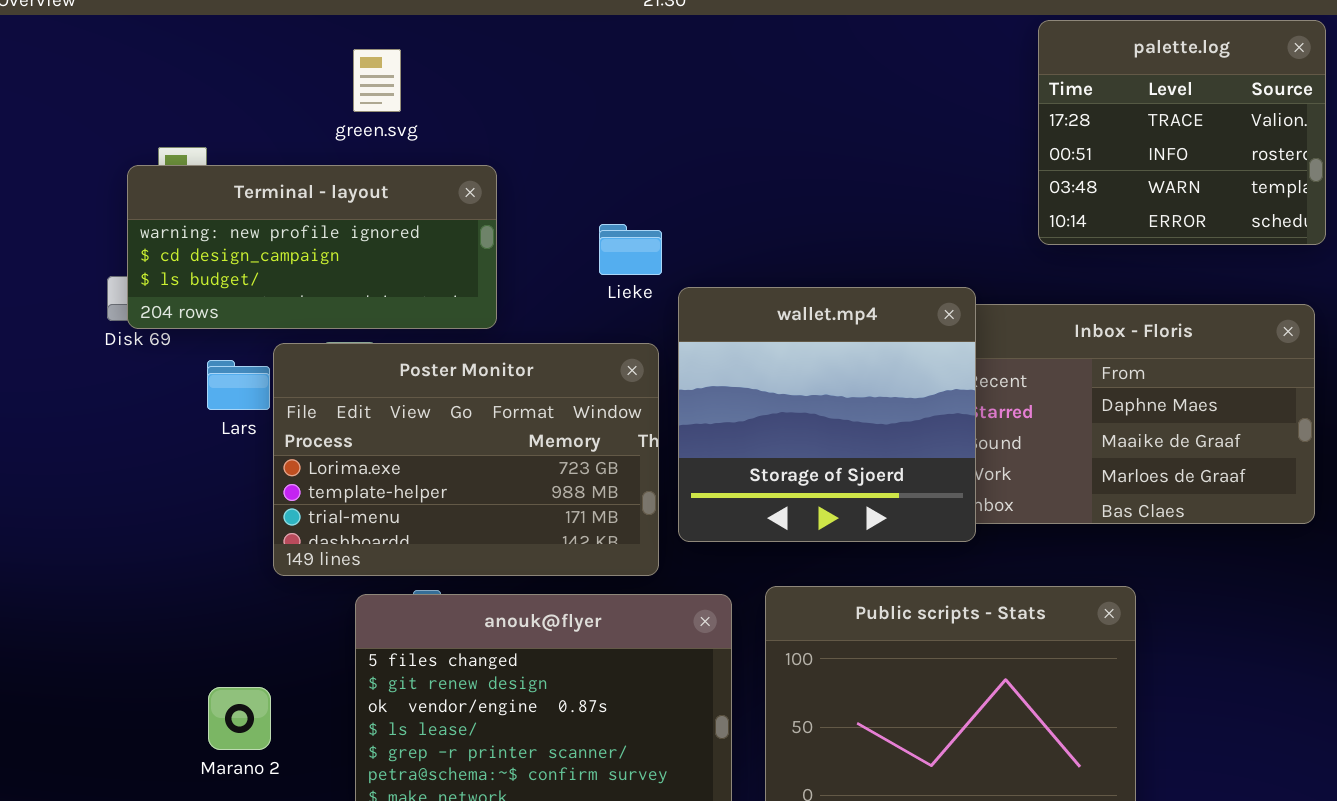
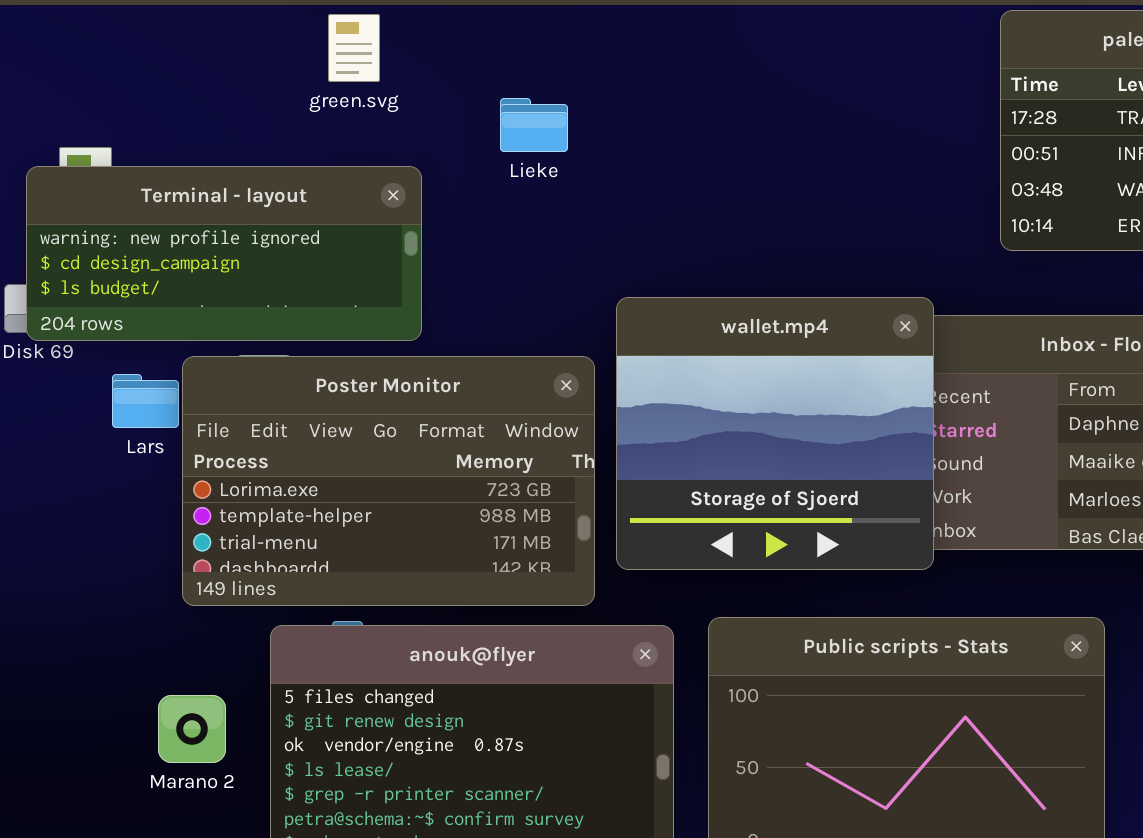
green.svg: [353,49,401,112] -> [328,14,380,82], moved
Lieke: [599,224,662,275] -> [500,98,568,152], moved
Marano 2: [208,687,271,750] -> [158,695,226,763], moved

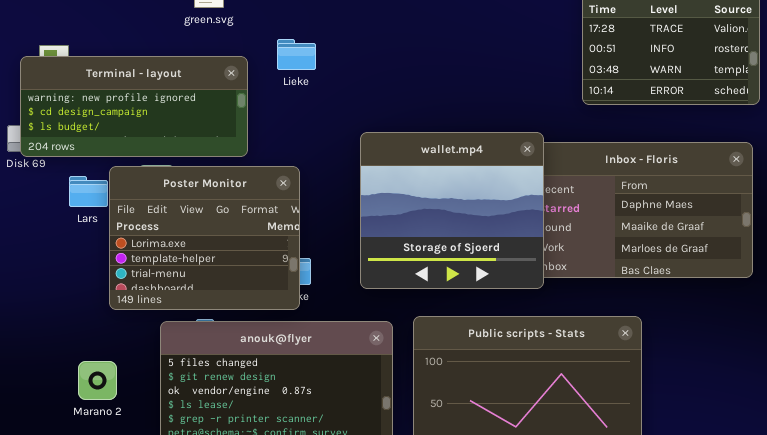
Lieke: [500,98,568,152] -> [277,39,316,70], moved
Poster Monitor: [182,356,595,606] -> [109,166,300,310], resized
Marano 2: [158,695,226,763] -> [78,361,117,400], moved

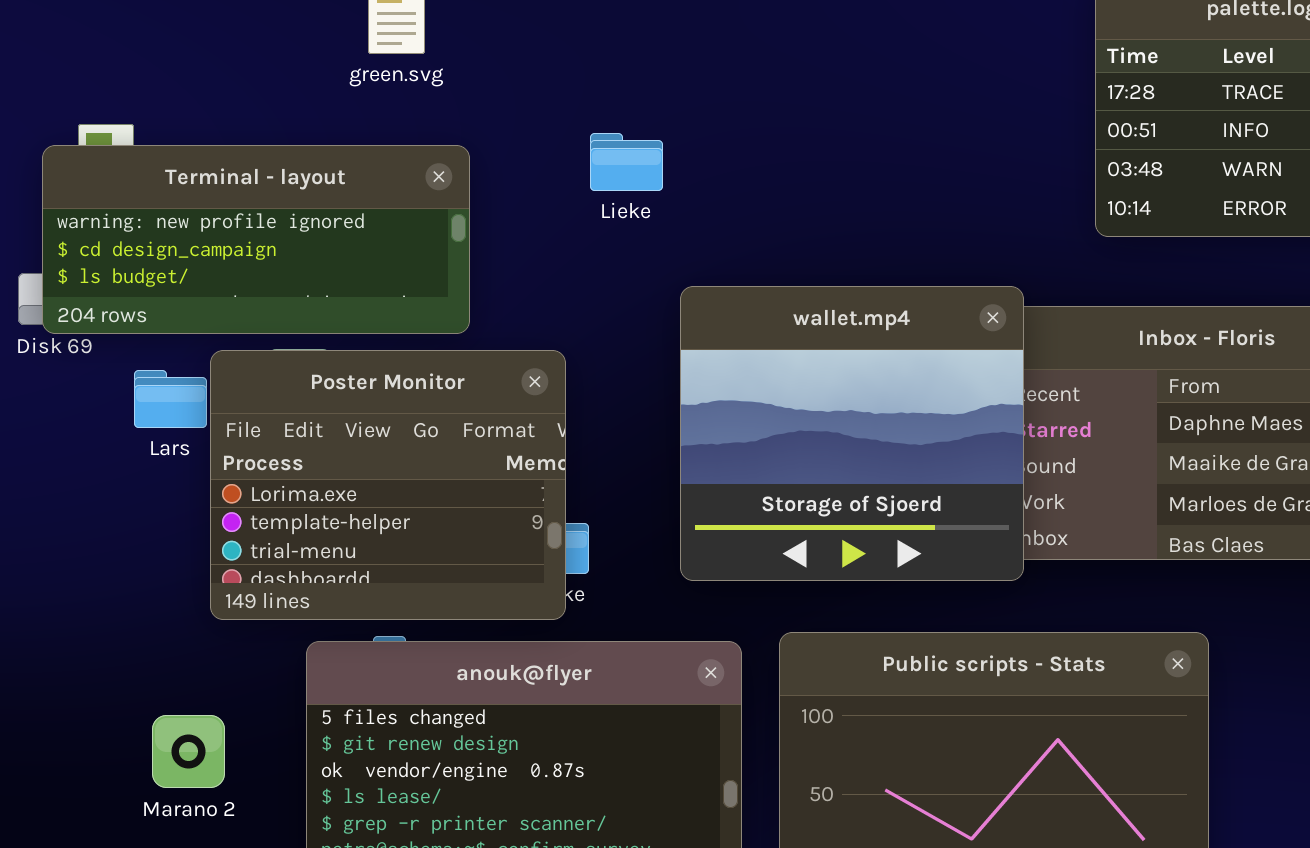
Lieke: [277,39,316,70] -> [590,133,663,191], moved

